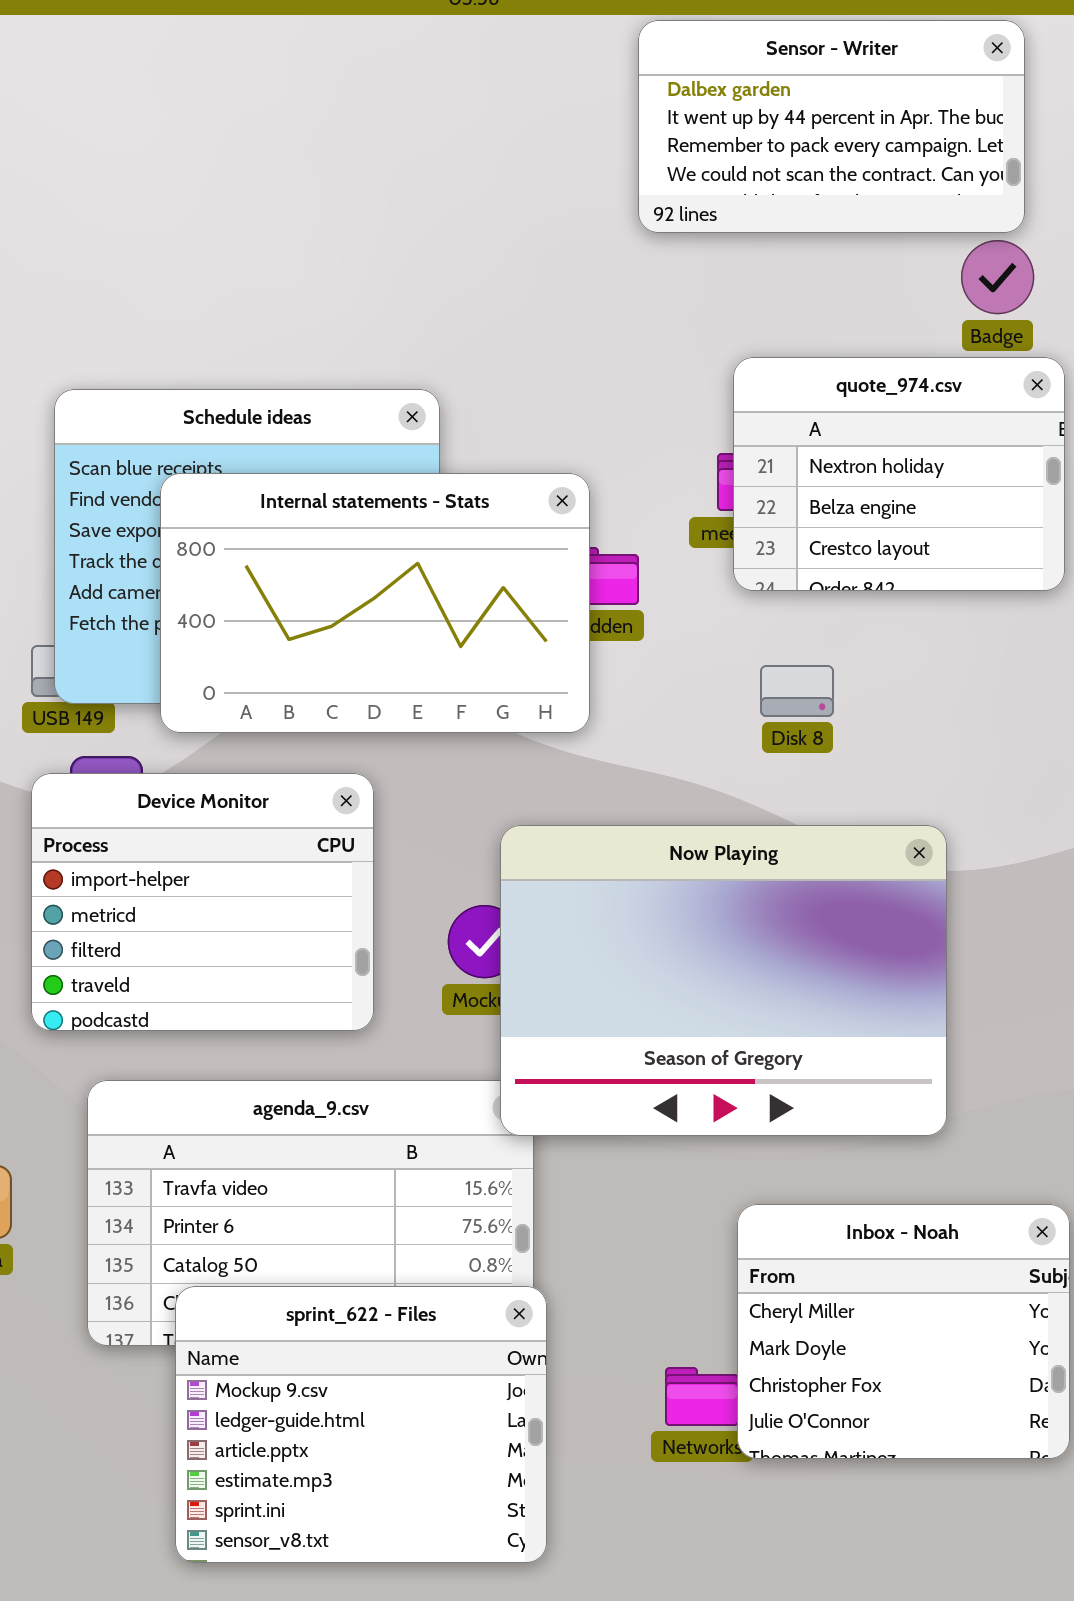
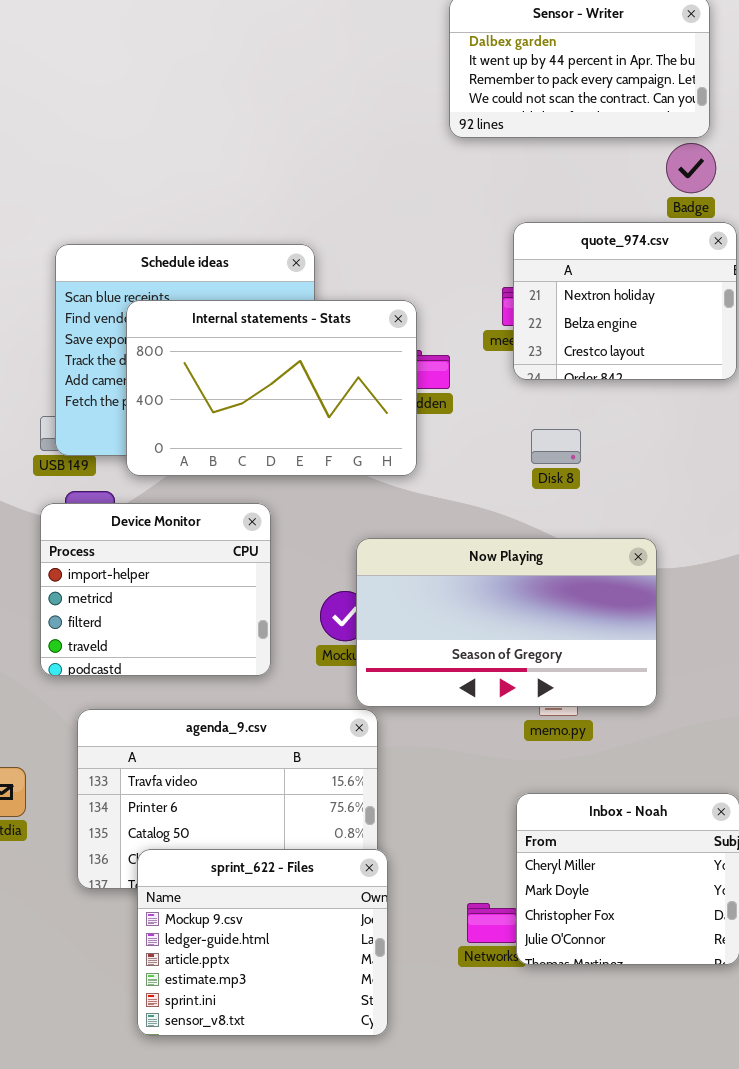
Now Playing: [500,825,947,1136] -> [356,538,657,707], resized

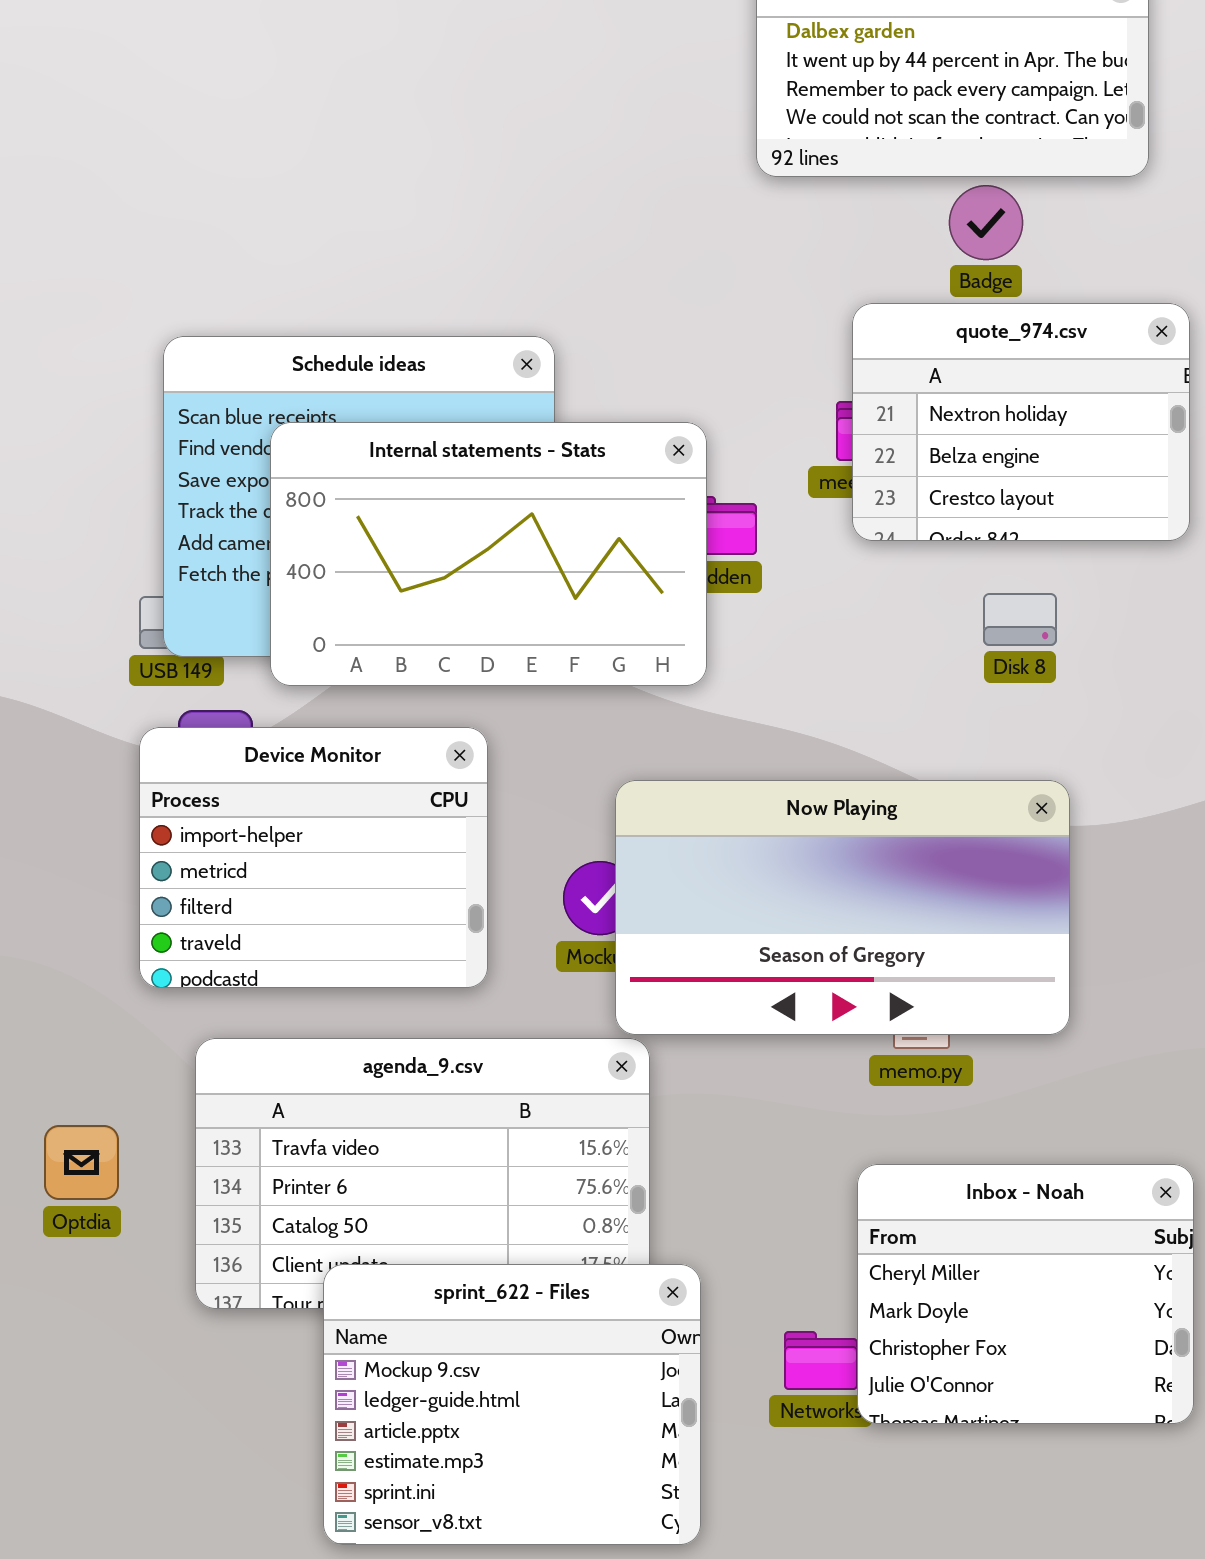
Badge: [666,143,716,193] -> [949,185,1023,260], moved
Disk 8: [531,429,581,464] -> [983,593,1057,646], moved
sprint_622 - Files: [137,849,388,1036] -> [323,1264,701,1545], moved

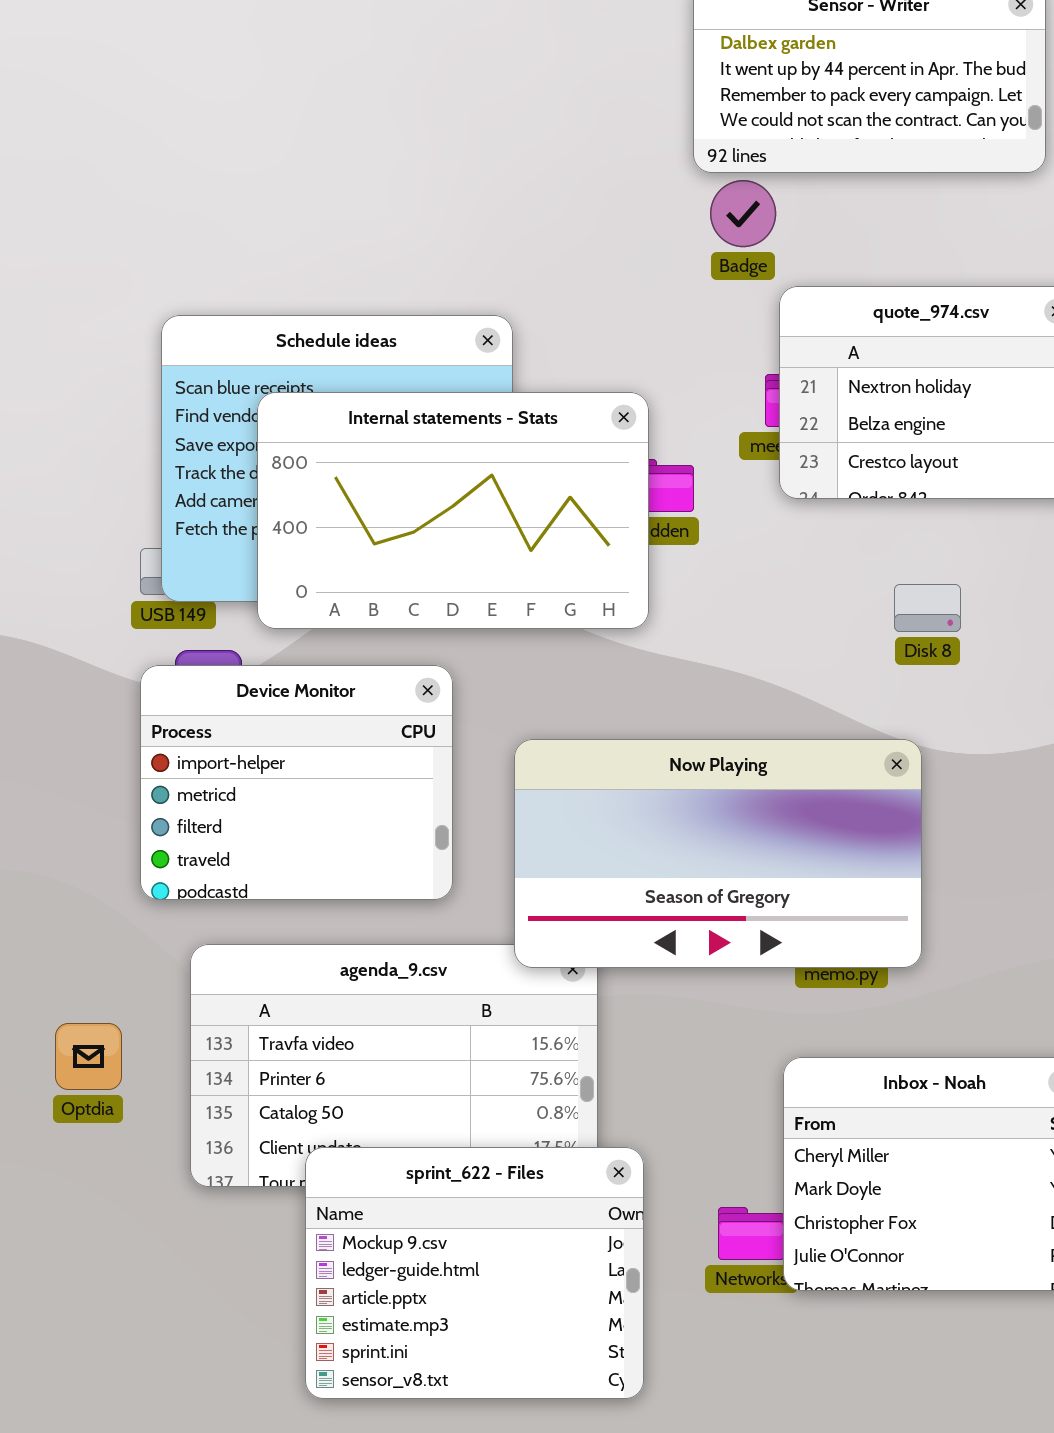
Badge: [949,185,1023,260] -> [710,180,776,247], moved
Disk 8: [983,593,1057,646] -> [894,584,961,632], moved
Now Playing: [615,780,1070,1035] -> [514,739,922,968], moved

